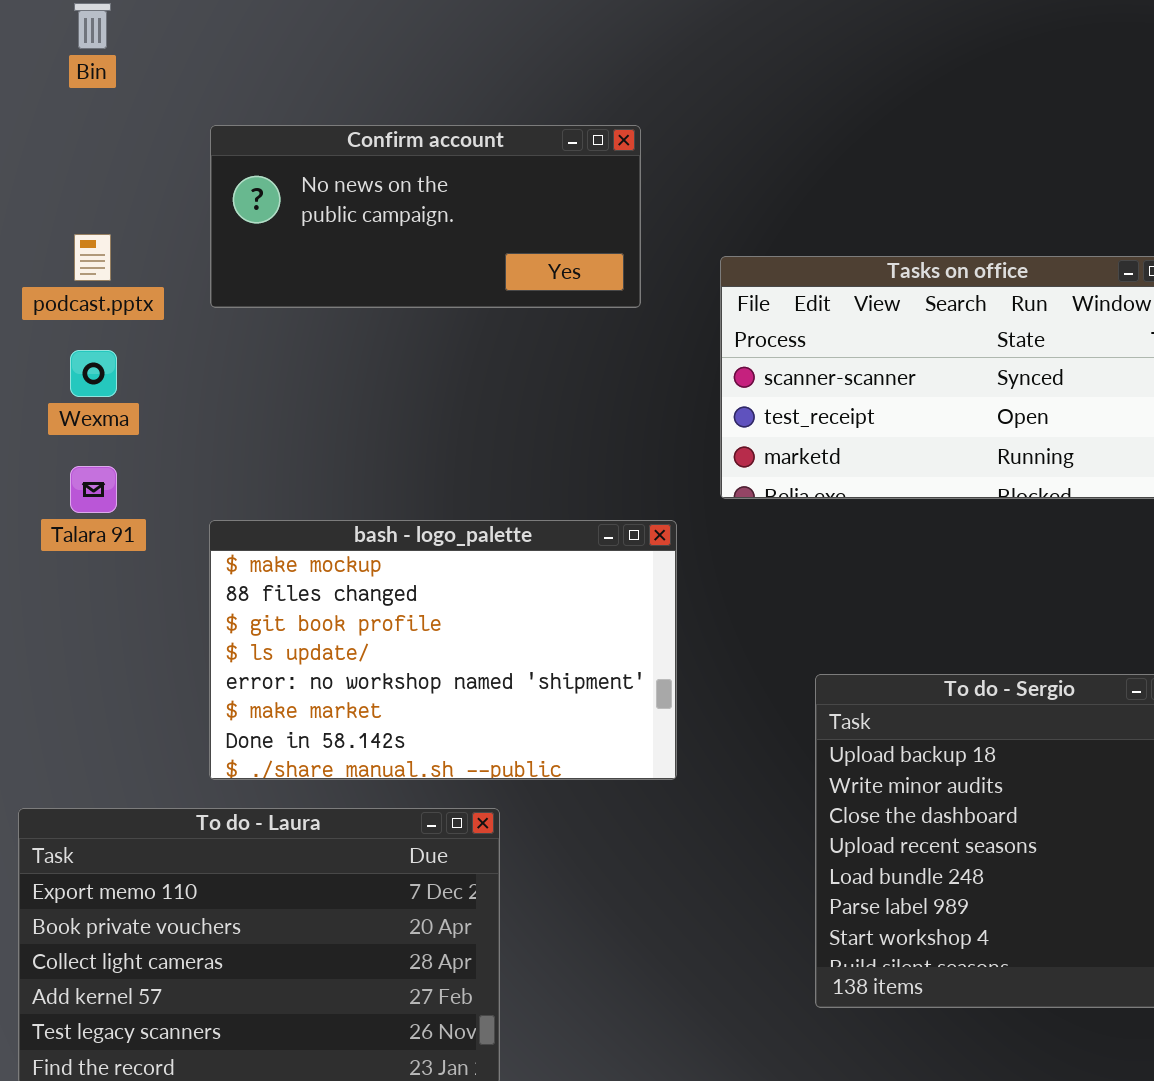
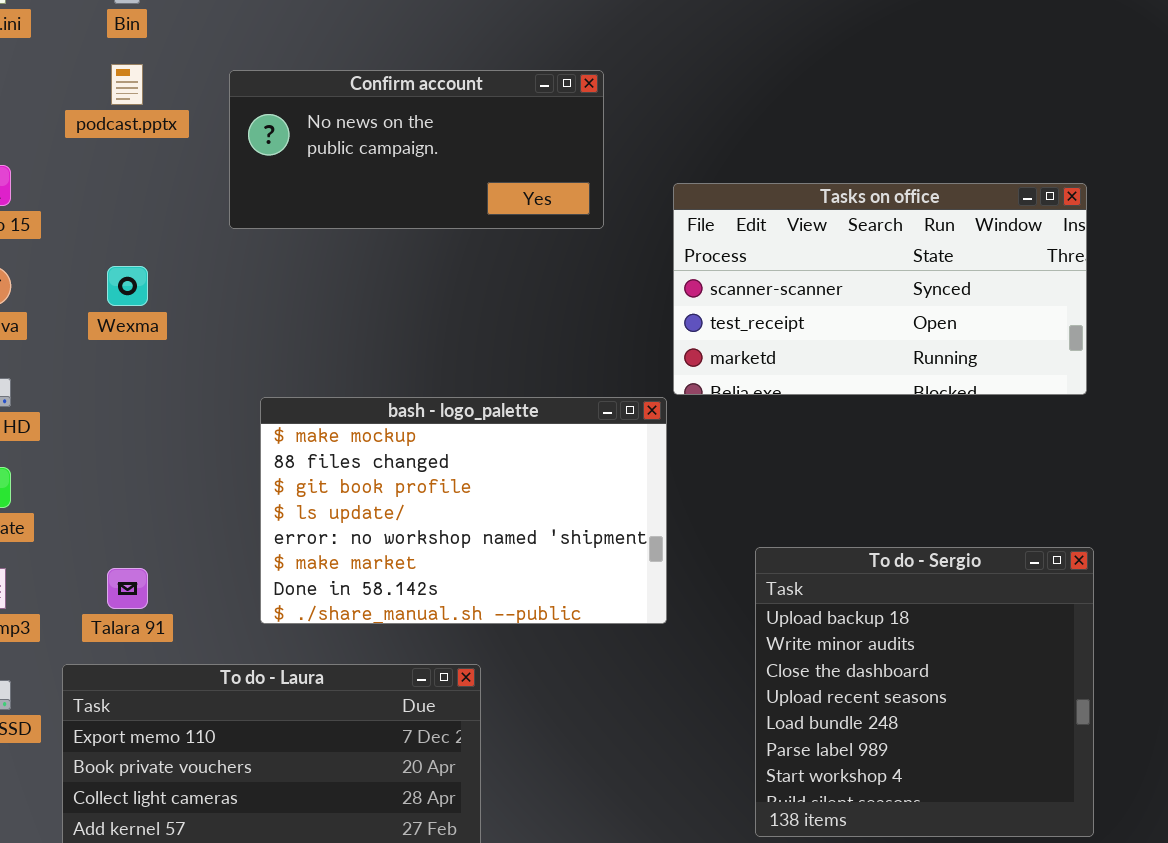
podcast.pptx: [74,234,111,281] -> [111,64,143,105], moved
Talara 91: [70,466,117,513] -> [107,568,148,609], moved
bash - logo_palette: [209,520,677,780] -> [260,397,667,624], moved

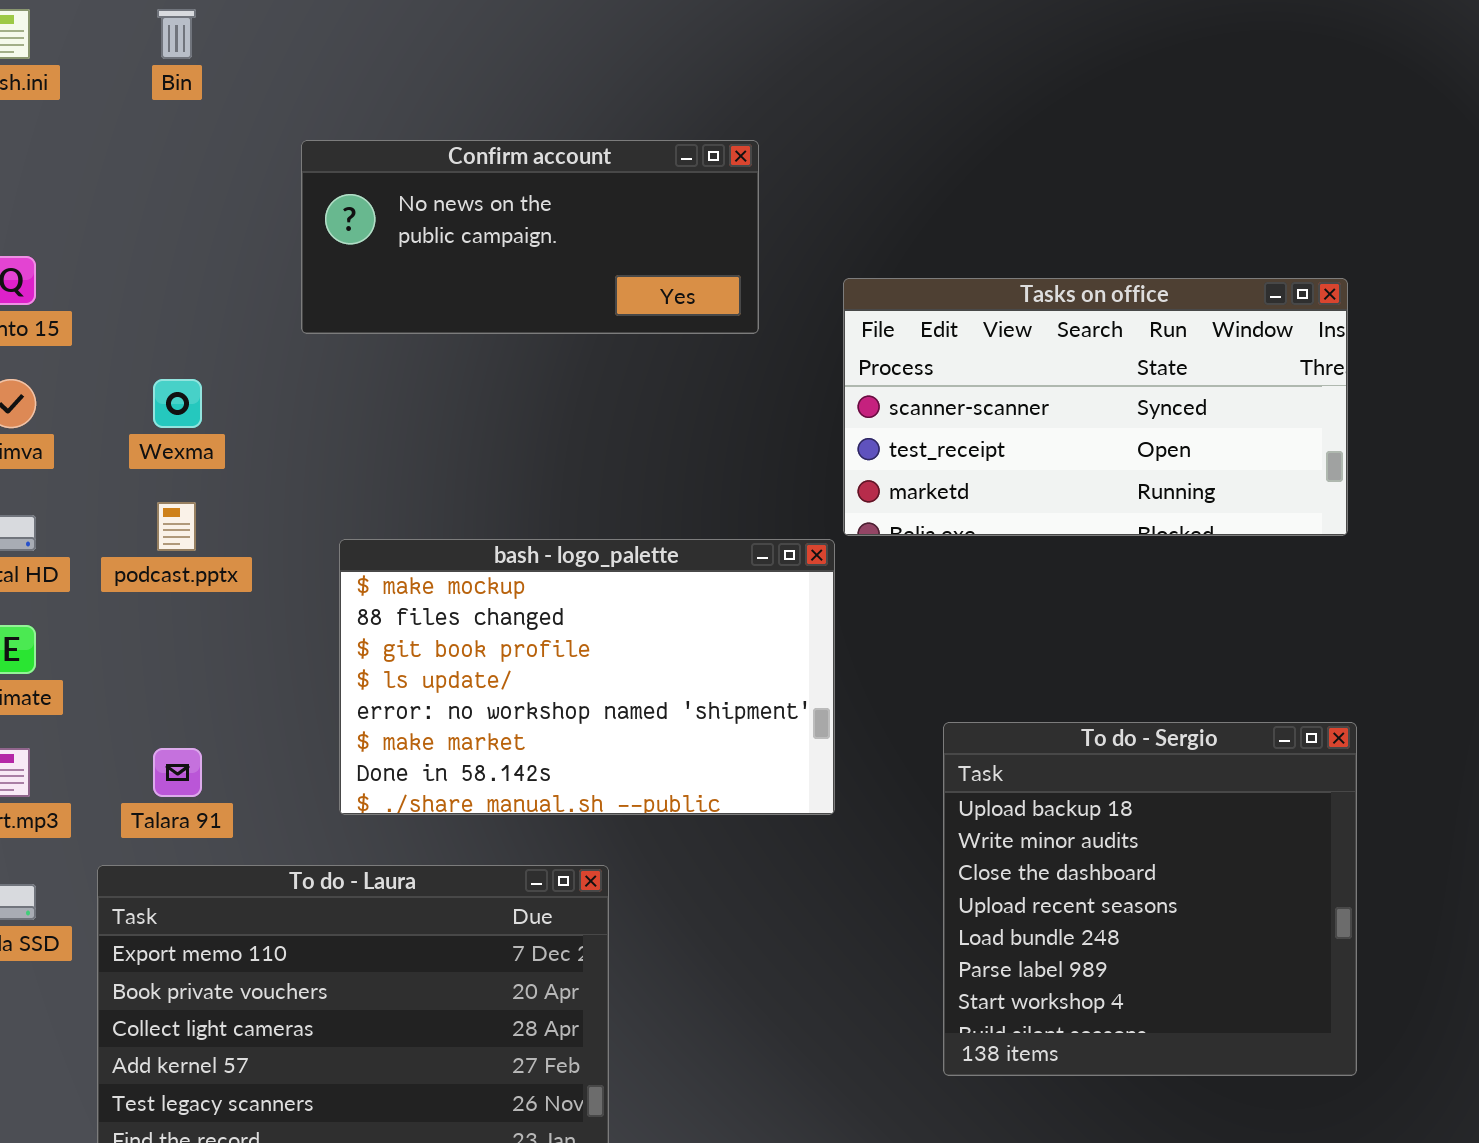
podcast.pptx: [111,64,143,105] -> [157,502,196,551], moved

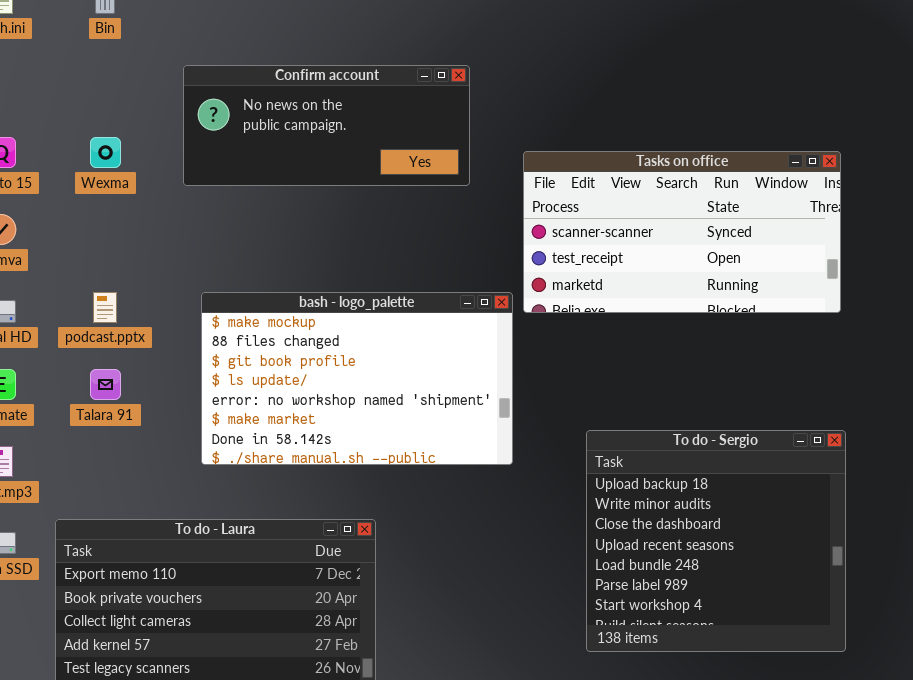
Wexma: [153,379,202,428] -> [90,137,121,168], moved
bash - logo_palette: [339,539,835,815] -> [201,292,513,465], moved
Talara 91: [153,748,202,797] -> [90,369,121,400], moved

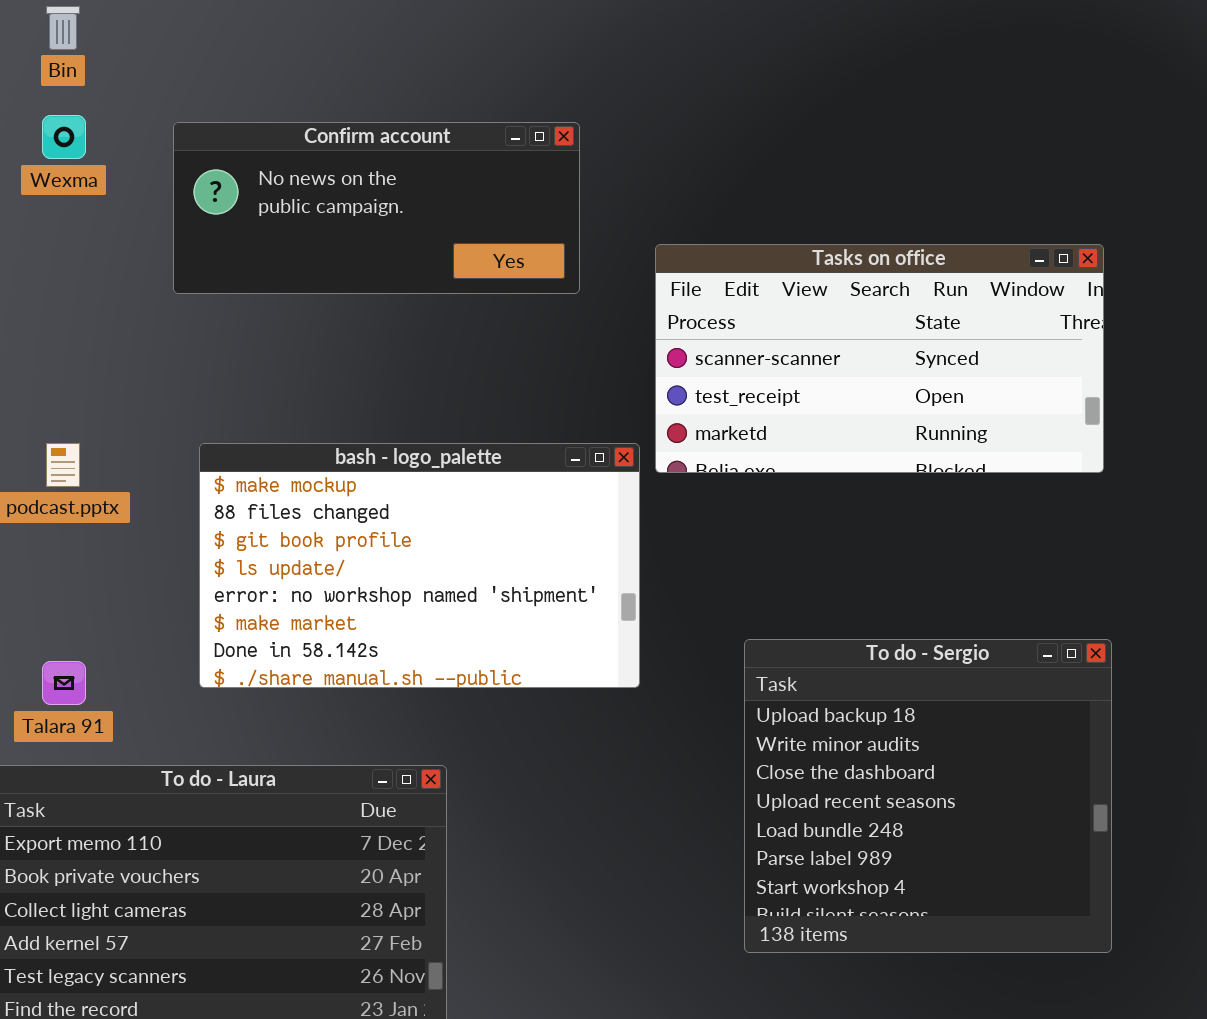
Wexma: [90,137,121,168] -> [42,115,86,159], moved
Talara 91: [90,369,121,400] -> [42,661,86,705], moved

